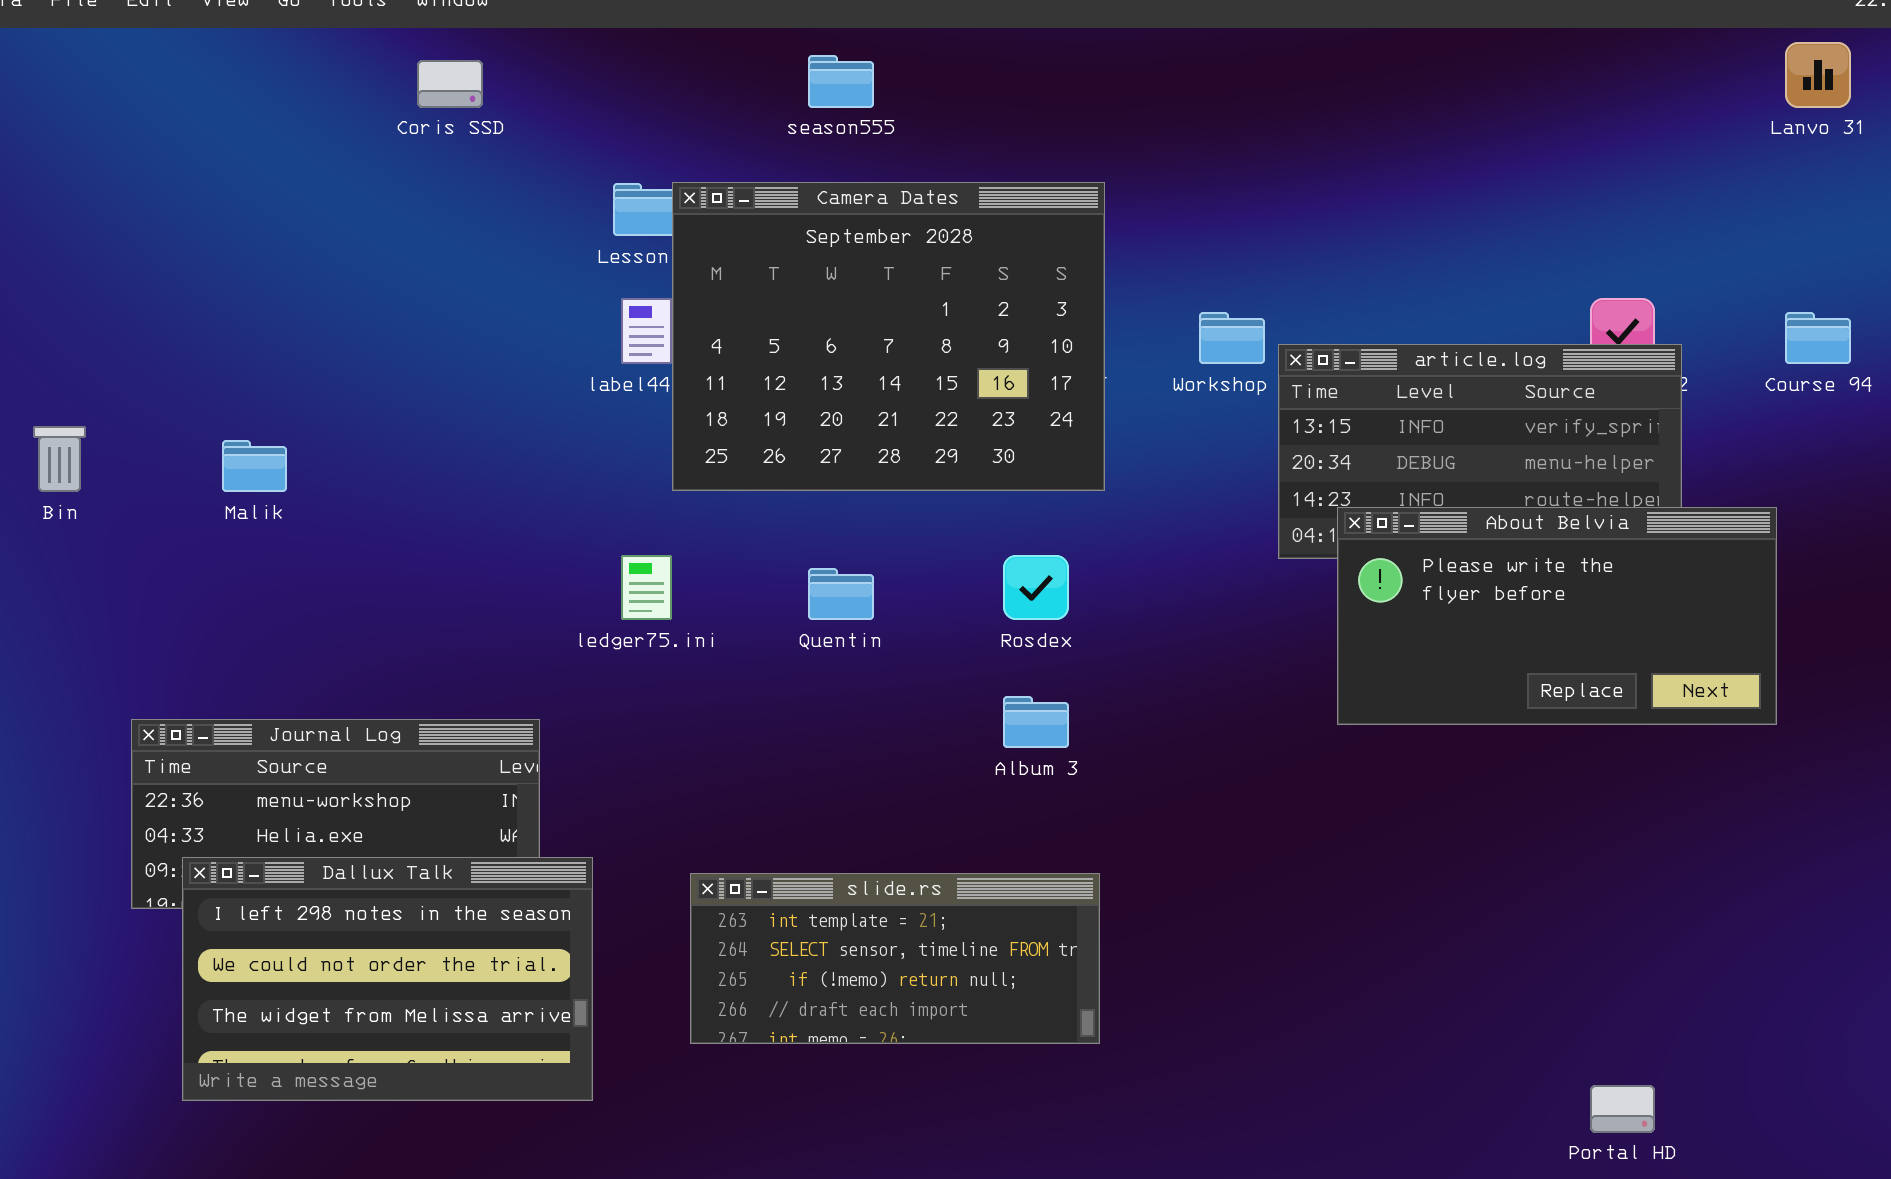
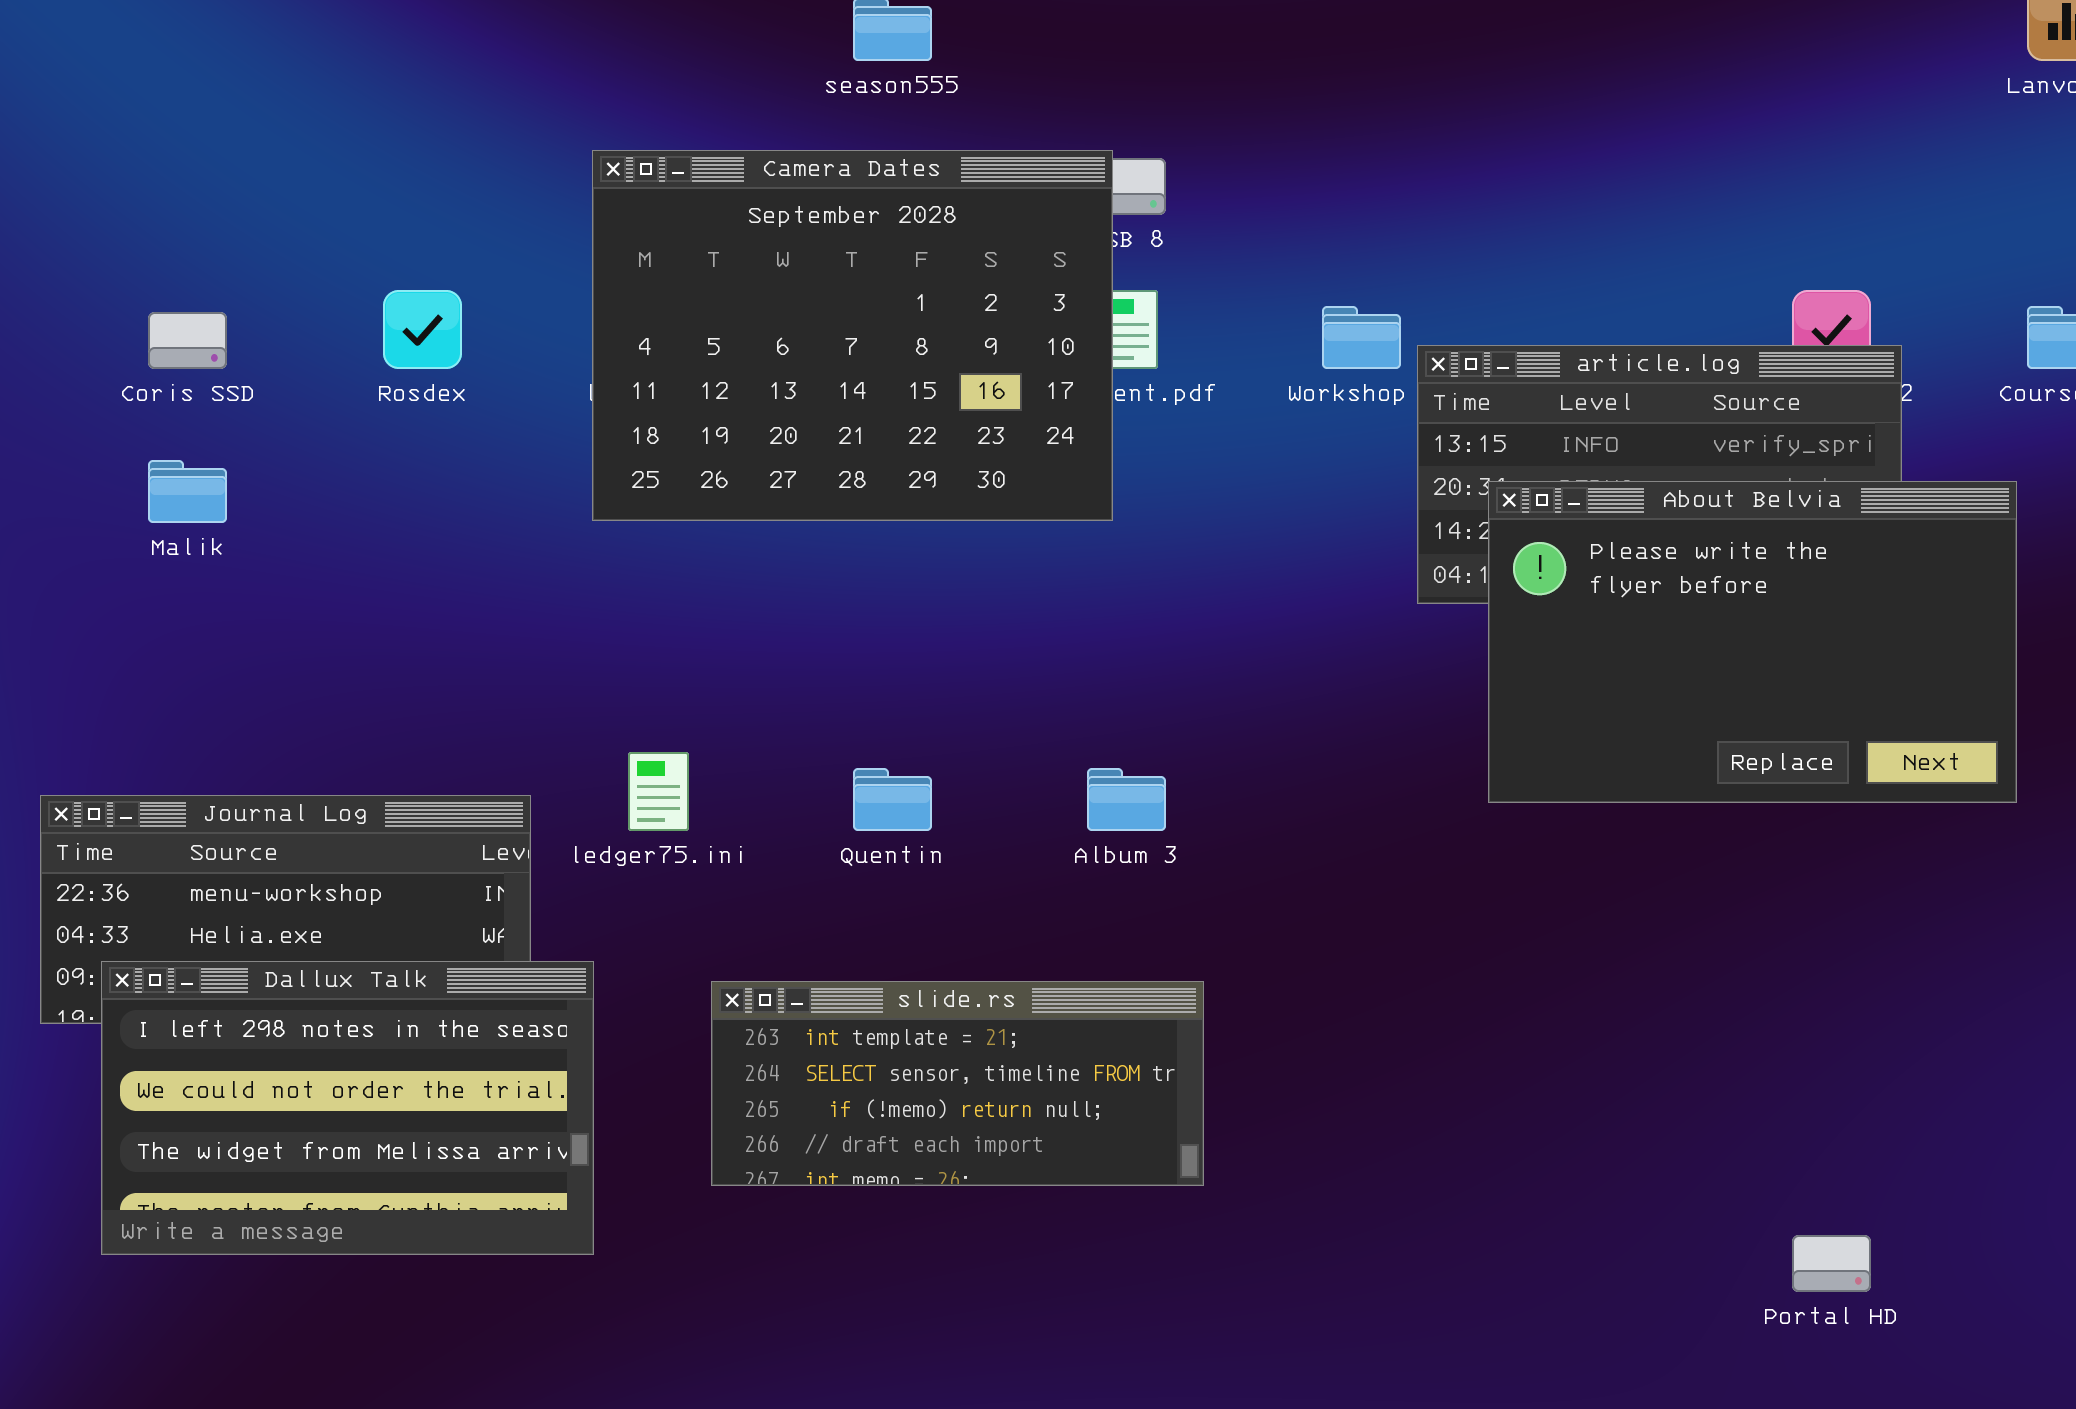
Coris SSD: [417,60,483,108] -> [148,312,227,369], moved
Camera Dates: [672,182,1105,491] -> [592,150,1113,521], moved
About Belvia: [1337,507,1777,725] -> [1488,481,2017,803], resized
ledger75.ini: [621,555,672,620] -> [628,752,689,831], moved
Rosdex: [1003,555,1069,620] -> [383,290,462,369], moved
Quentin: [808,568,874,620] -> [853,768,932,831], moved

